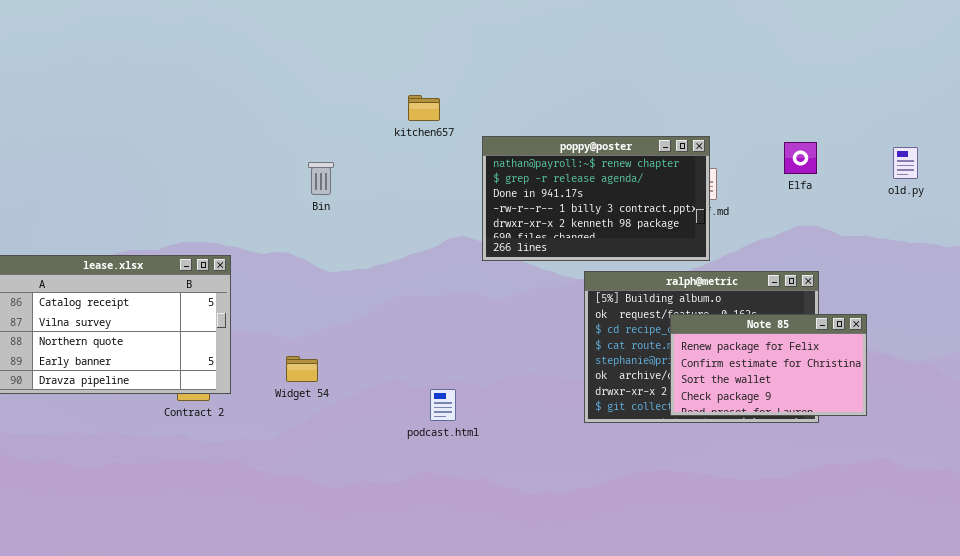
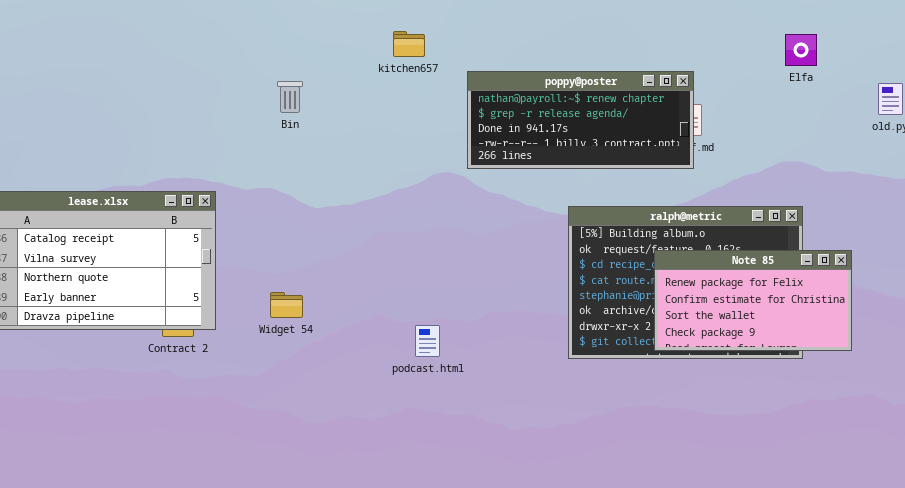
poppy@poster: [482,136,710,261] -> [467,71,694,169], resized
Elfa: [784,142,817,174] -> [785,34,817,66], moved
Bin: [308,162,334,195] -> [277,81,303,113], moved

